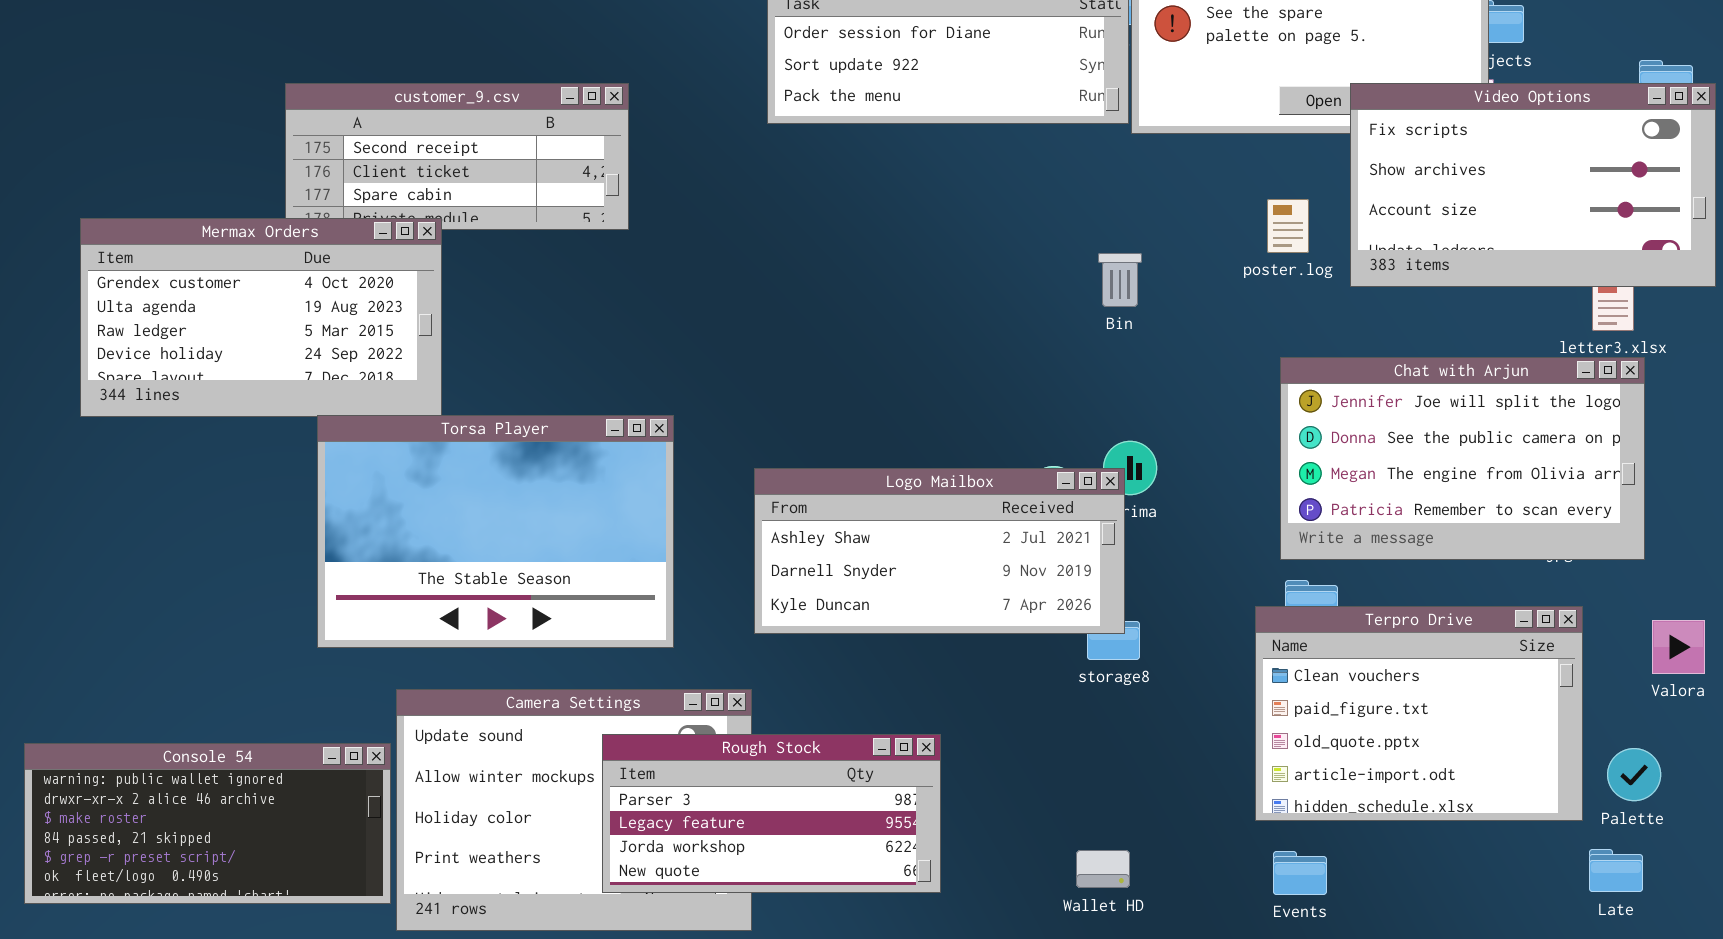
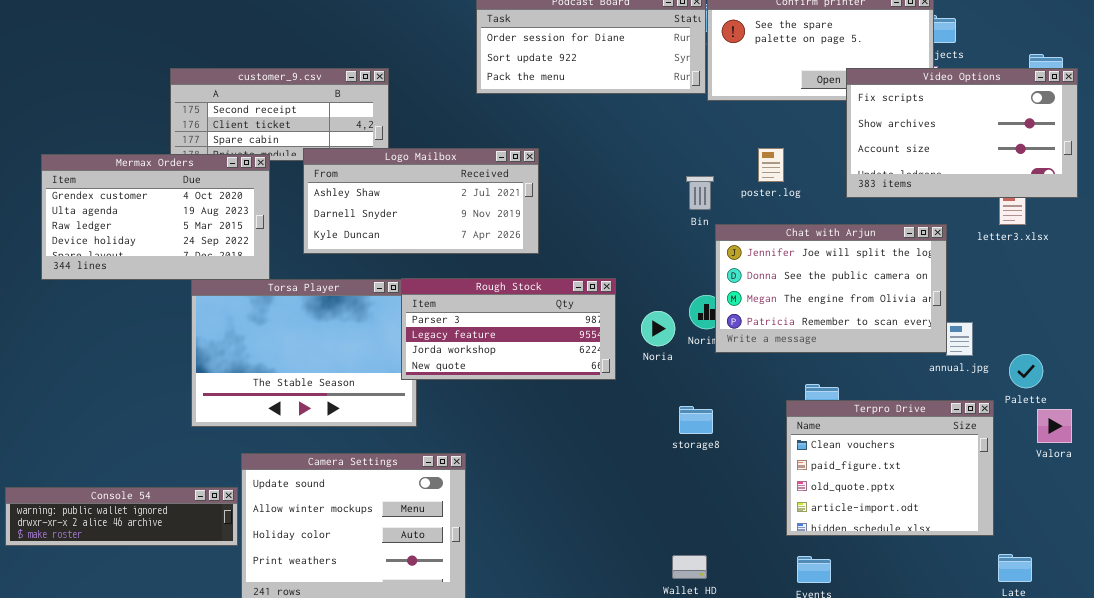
poster.log: [1267,199,1309,253] -> [758,148,784,182], moved
Chat with Arjun: [1280,357,1645,560] -> [715,224,947,353], moved
Logo Mailbox: [754,468,1125,634] -> [303,148,539,254], moved
Rough Stock: [602,734,941,893] -> [401,278,616,380], moved
Console 54: [24,743,391,904] -> [5,487,238,546], resized
Palette: [1607,748,1661,801] -> [1009,354,1043,388], moved

